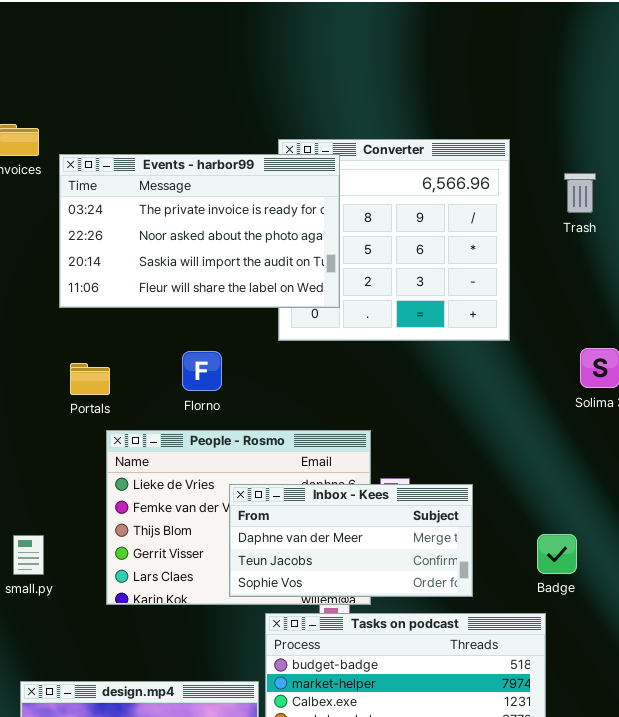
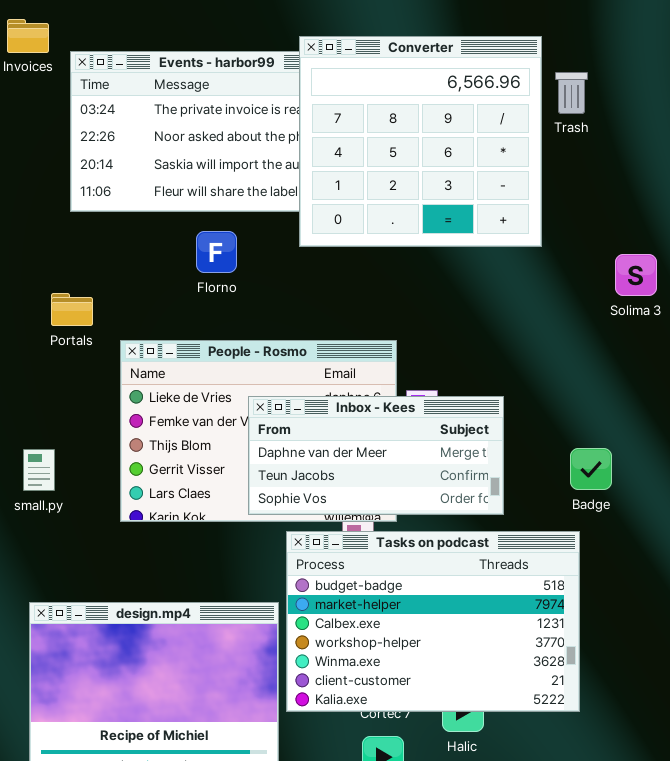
Converter: [278,139,510,341] -> [299,36,542,247], raised
Trash: [564,173,596,213] -> [555,72,588,114], moved
Florno: [182,351,222,391] -> [196,231,237,273], moved
Portals: [70,363,110,395] -> [51,293,93,326], moved

